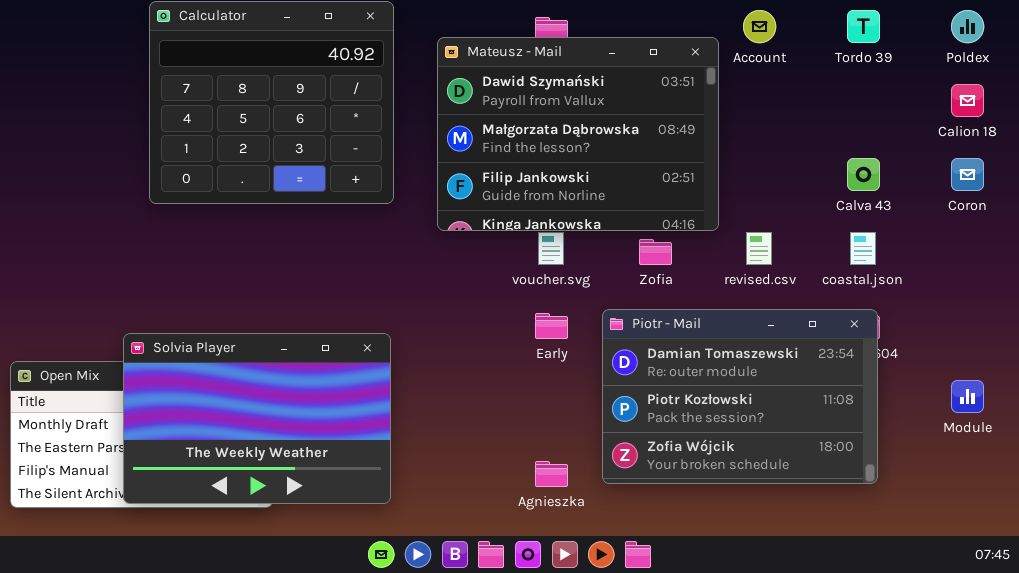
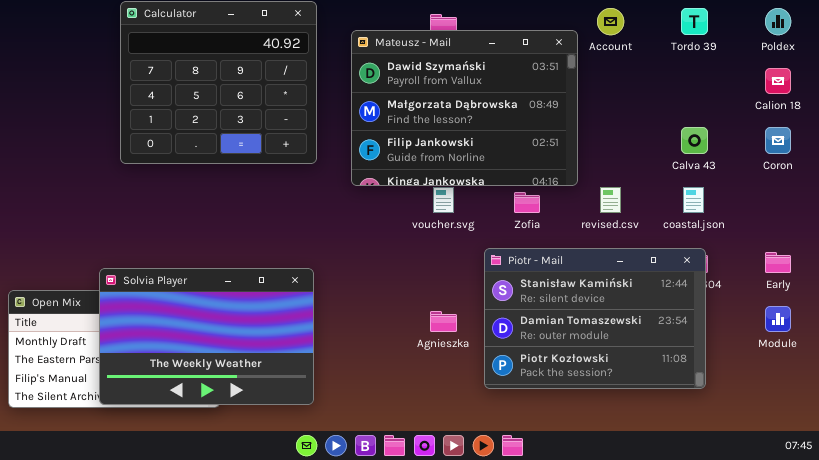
Piotr - Mail: [602,309,878,484] -> [484,248,706,389], scrolled up 1 row
Early: [535,313,568,339] -> [765,252,791,273], moved
Agnieszka: [535,461,568,487] -> [430,311,457,332], moved

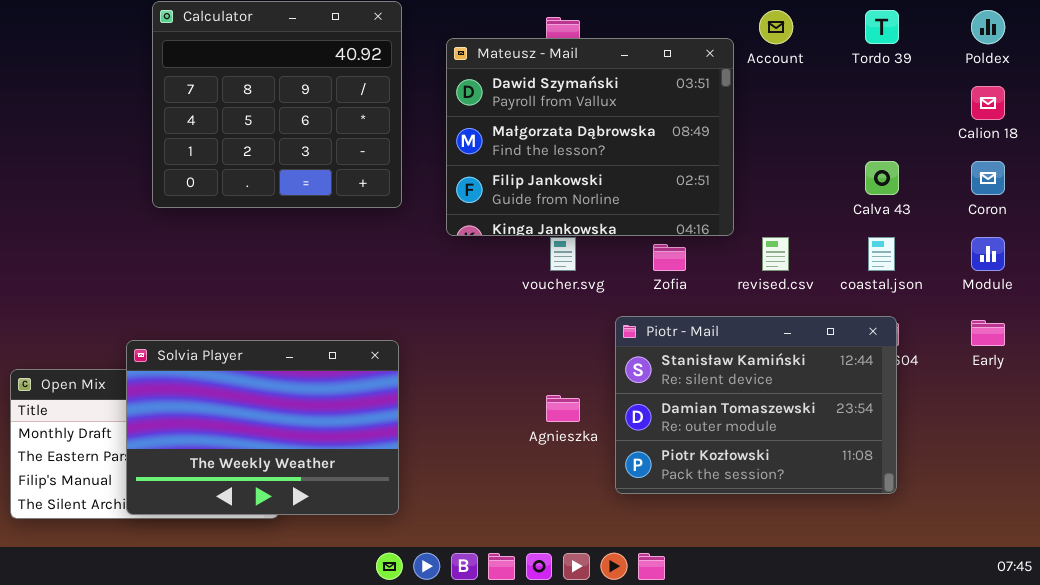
Module: [765,306,791,332] -> [971,237,1005,271], moved

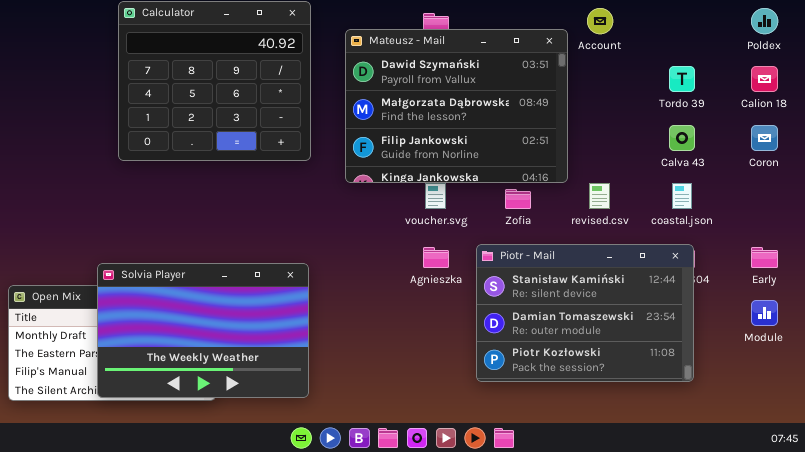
Tordo 39: [865,10,899,44] -> [669,66,695,92], moved
Module: [971,237,1005,271] -> [751,300,778,326], moved
Agnieszka: [546,395,580,422] -> [423,247,449,268], moved

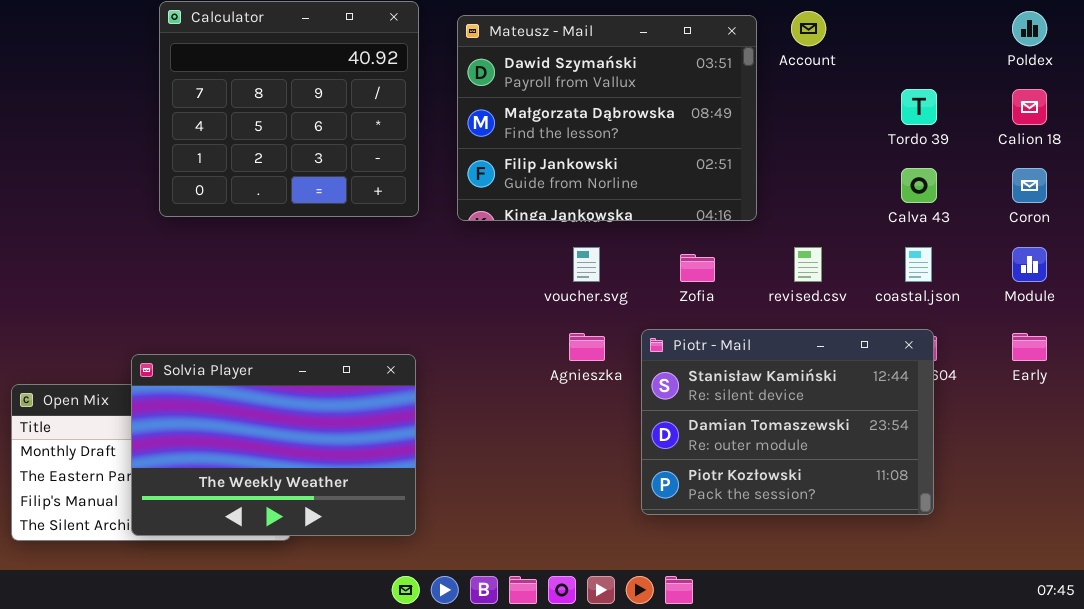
Mateusz - Mail: [345,29,568,183] -> [457,15,757,221], moved
Module: [751,300,778,326] -> [1012,247,1047,282], moved

